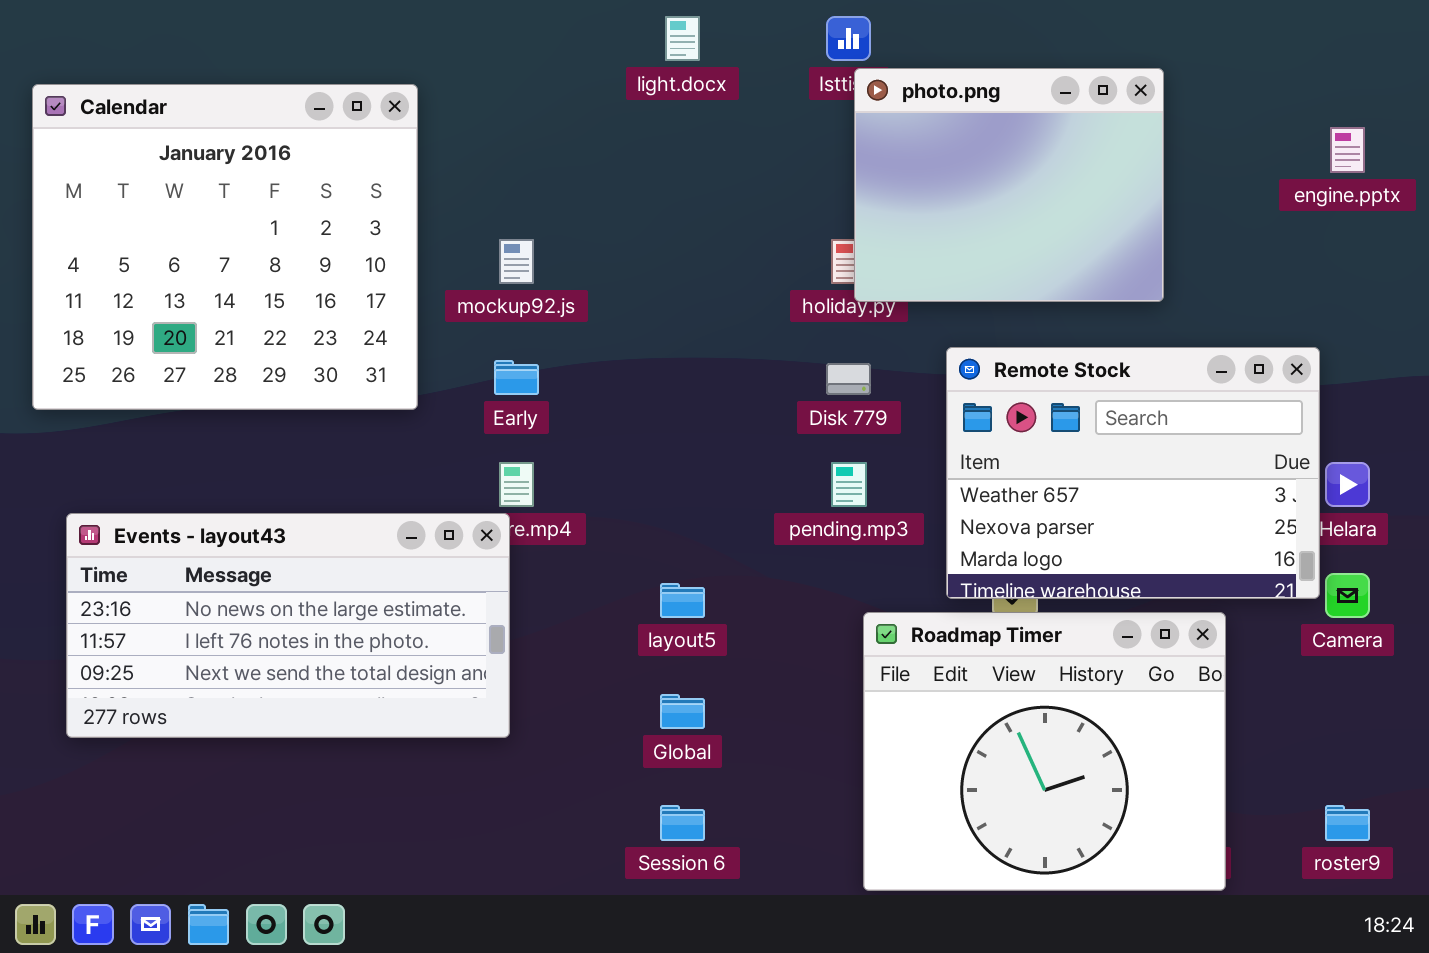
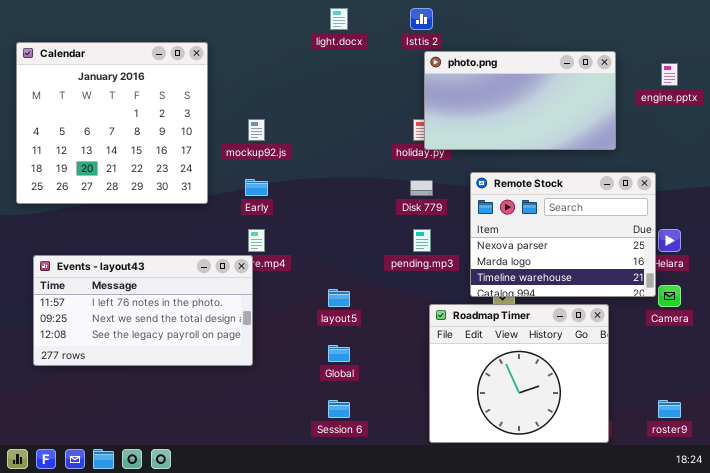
photo.png: [854,68,1164,302] -> [424,51,616,150], resized
Remote Stock: [946,347,1320,599] -> [470,172,656,297], scrolled down 1 row
Events - layout43: [66,513,510,738] -> [33,255,253,366], scrolled down 1 row

